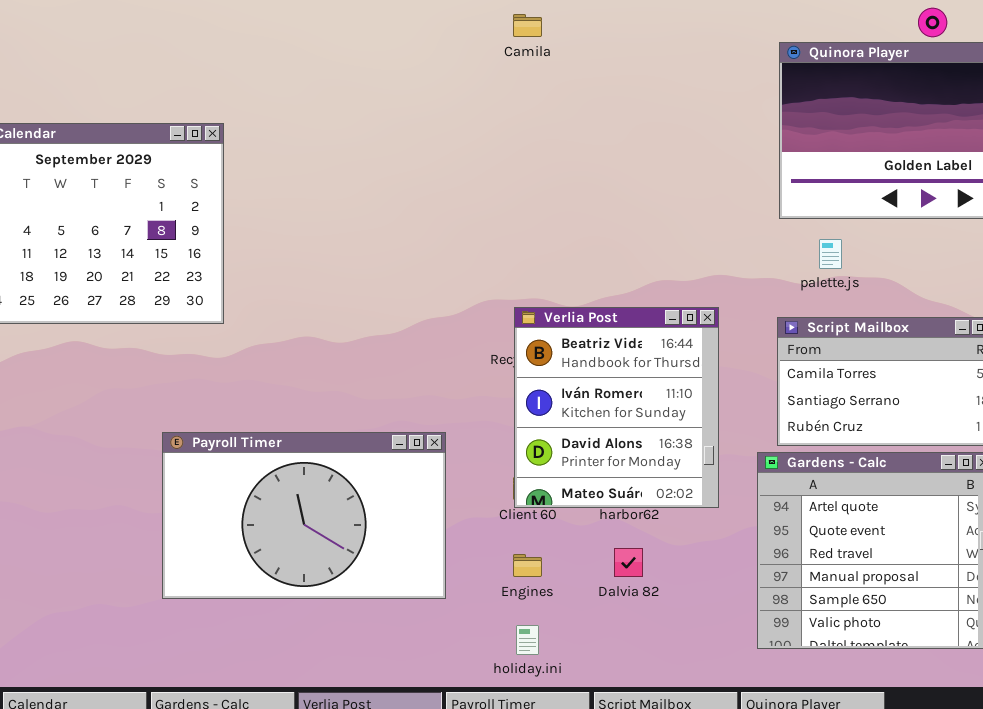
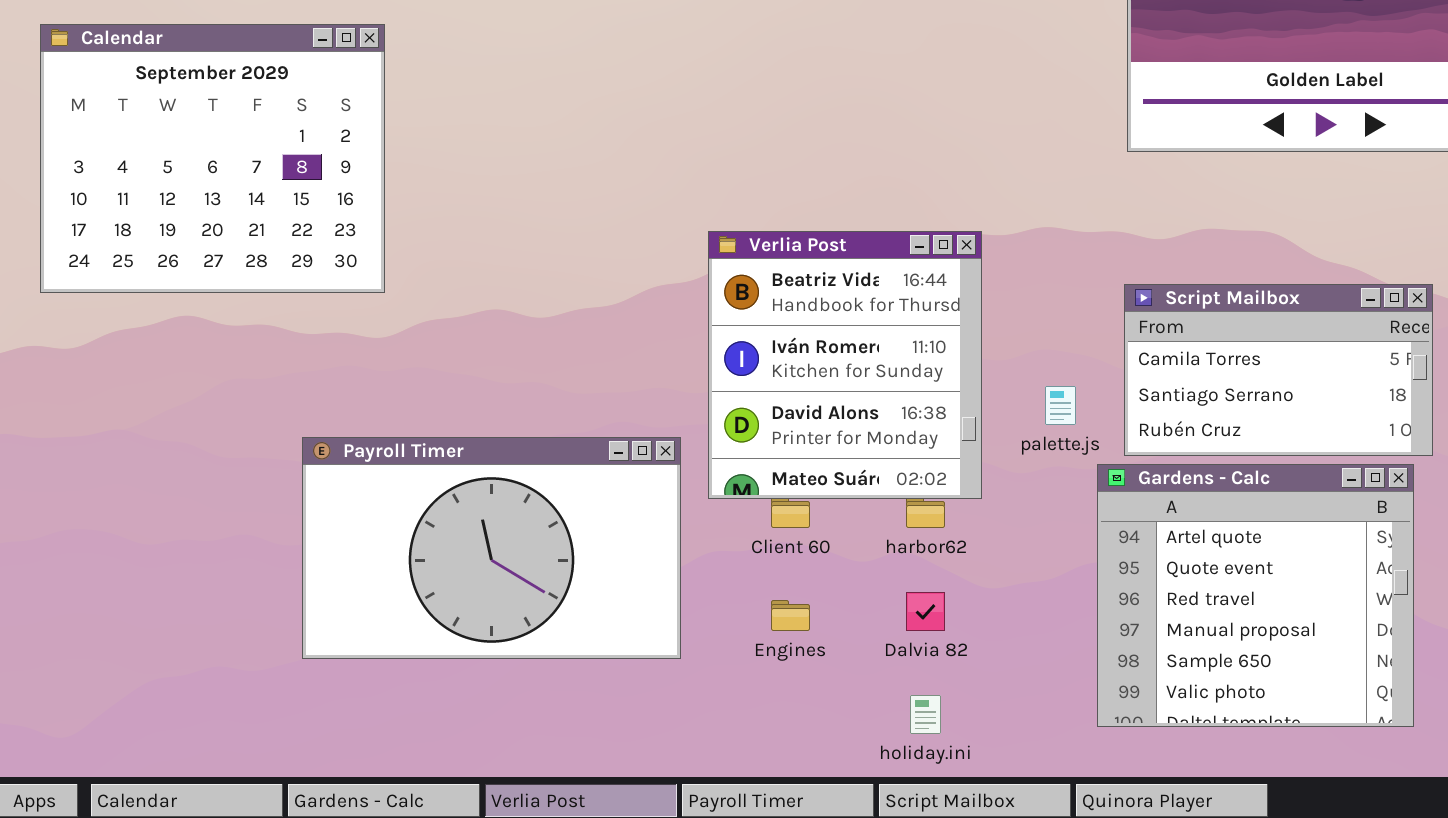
palette.js: [819,239,842,269] -> [1045,386,1076,425], moved
Verlia Post: [514,307,719,508] -> [708,231,982,499], moved
holiday.ini: [516,625,539,655] -> [910,695,941,734], moved

